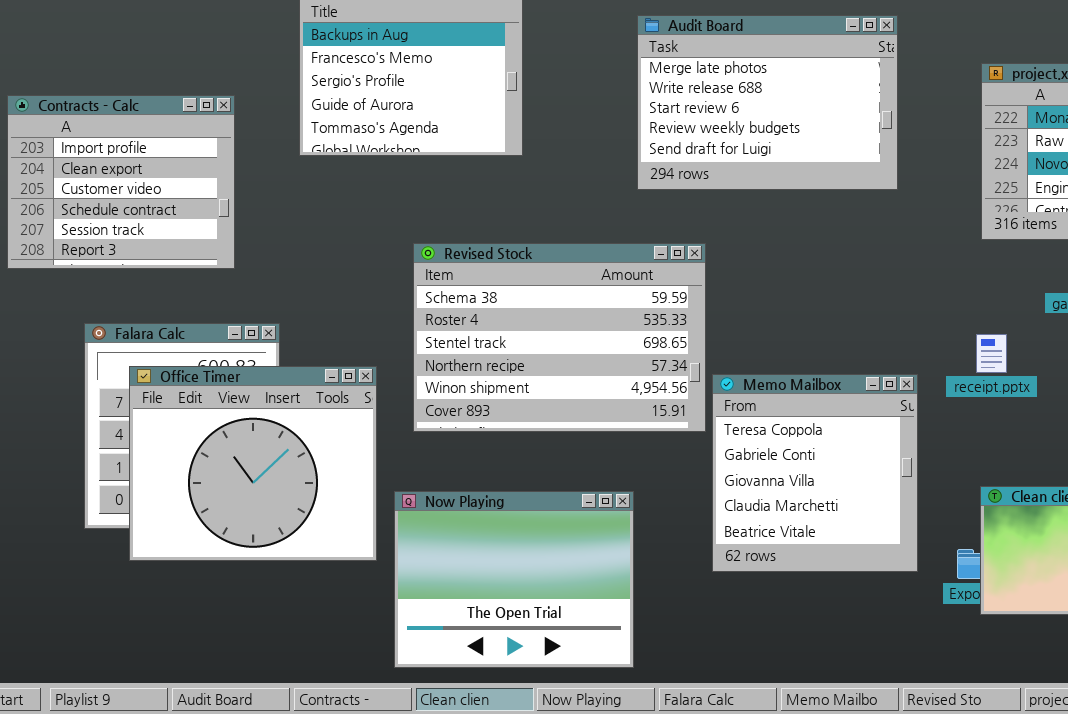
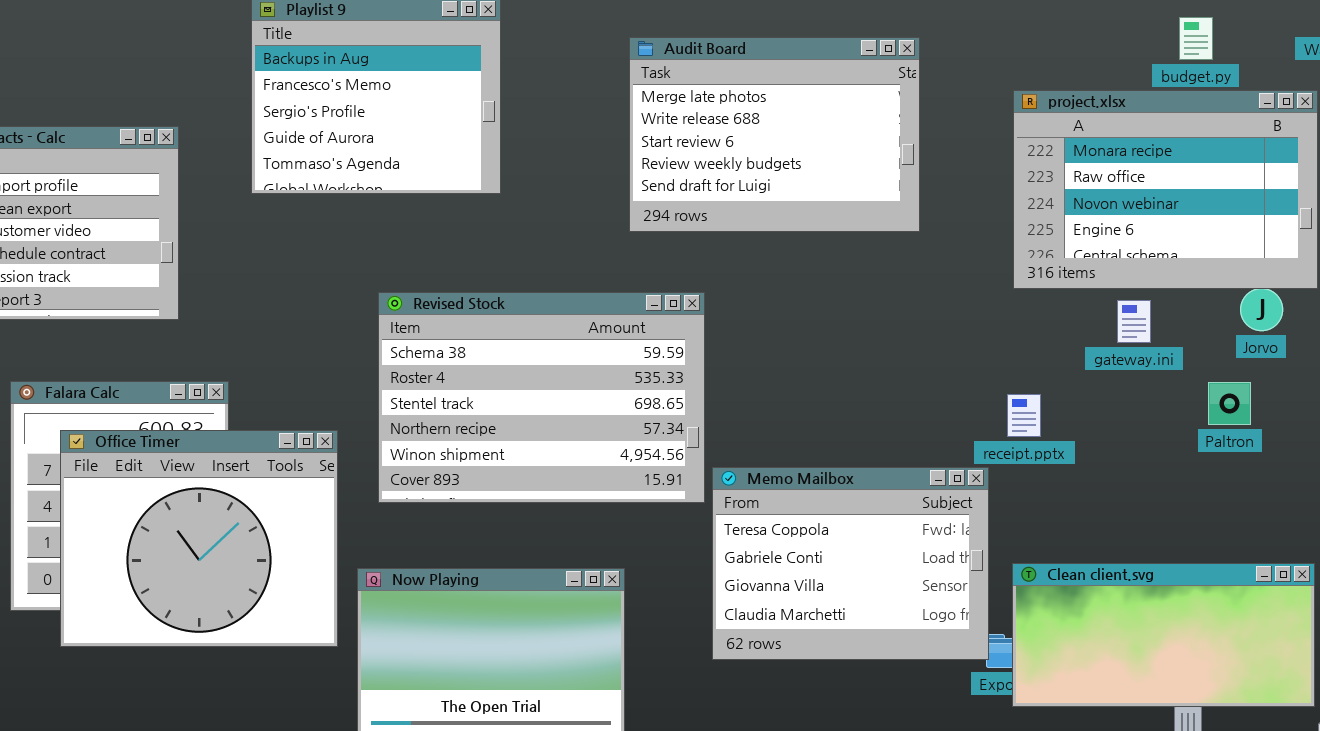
Memo Mailbox: [712,374,918,572] -> [712,467,989,660], resized

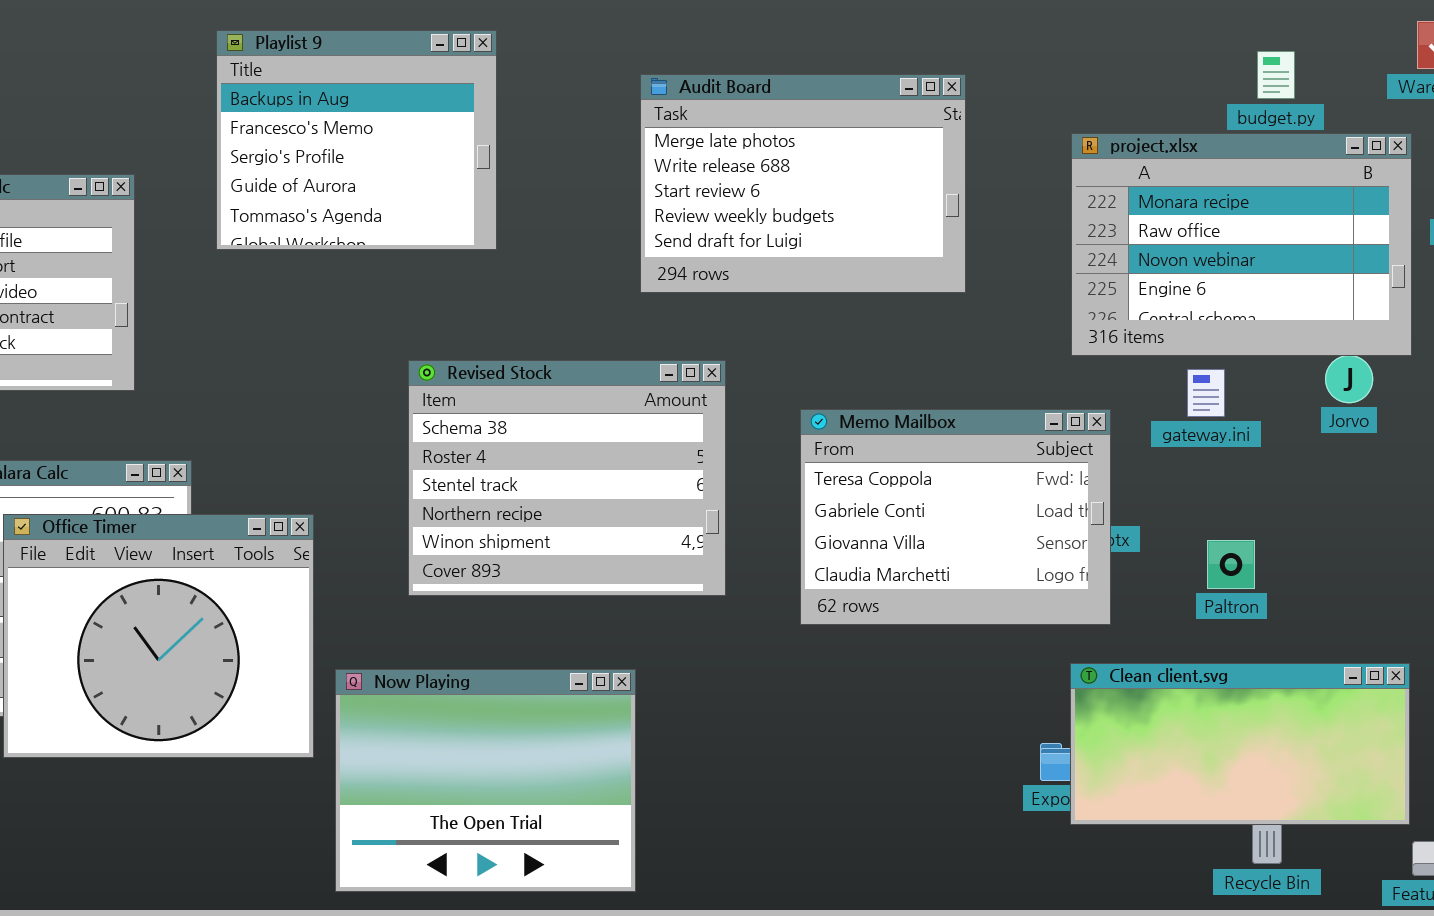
Revised Stock: [378,292,705,503] -> [408,360,726,596], resized
Paltron: [1208,382,1251,425] -> [1207,540,1255,589], moved
Memo Mailbox: [712,467,989,660] -> [800,409,1111,625], moved

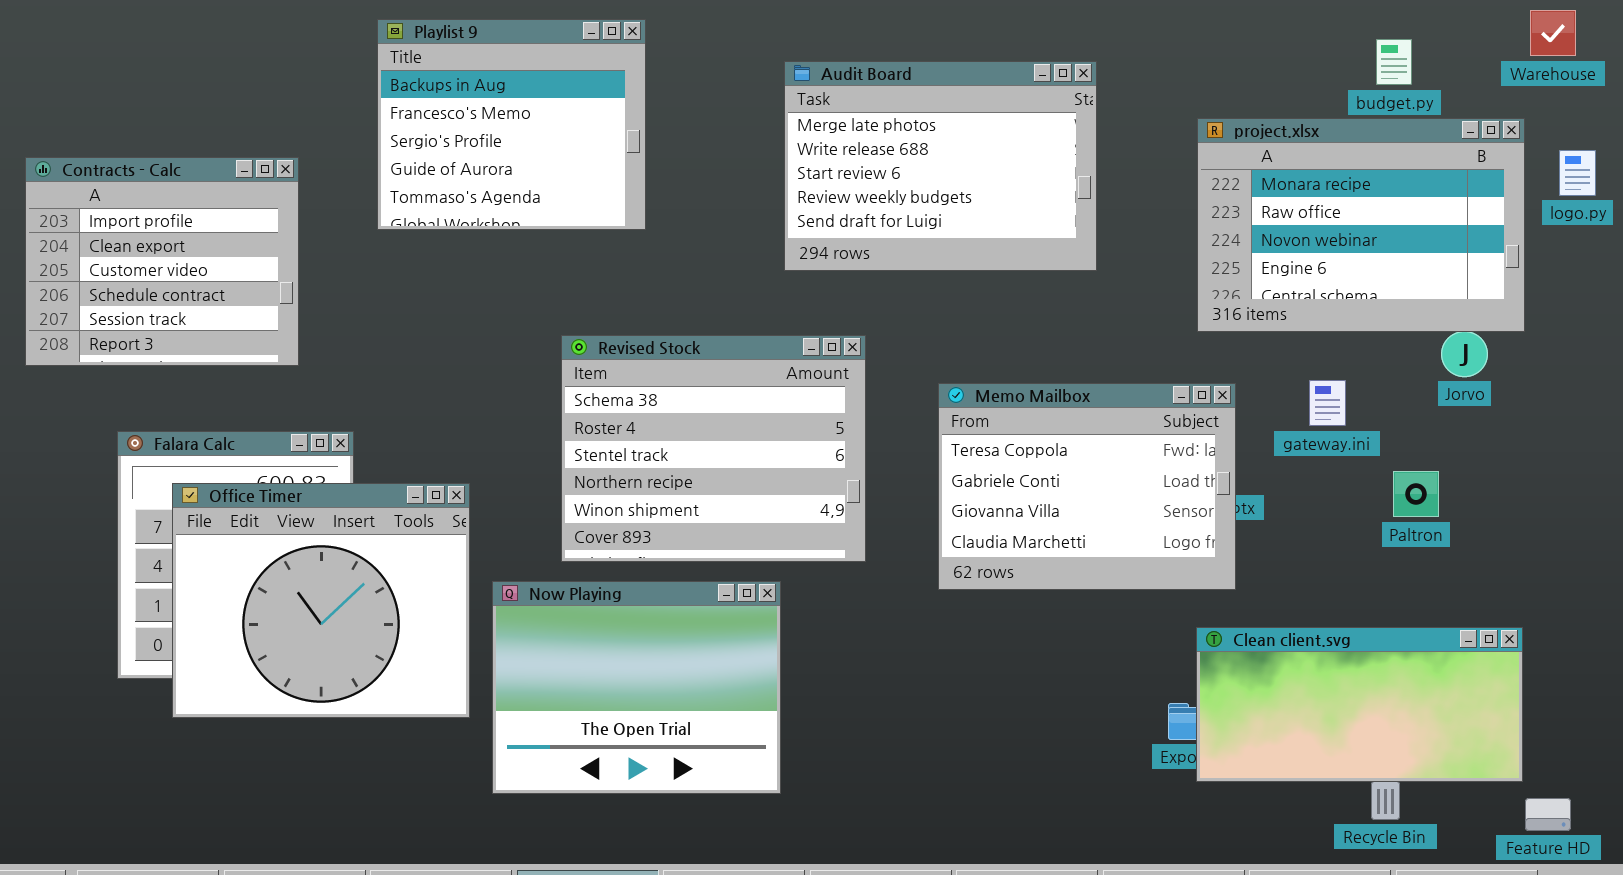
gateway.ini: [1187,369,1225,417] -> [1309,380,1346,426], moved
Paltron: [1207,540,1255,589] -> [1393,471,1439,517], moved
Now Playing: [335,669,636,892] -> [492,581,781,794], moved

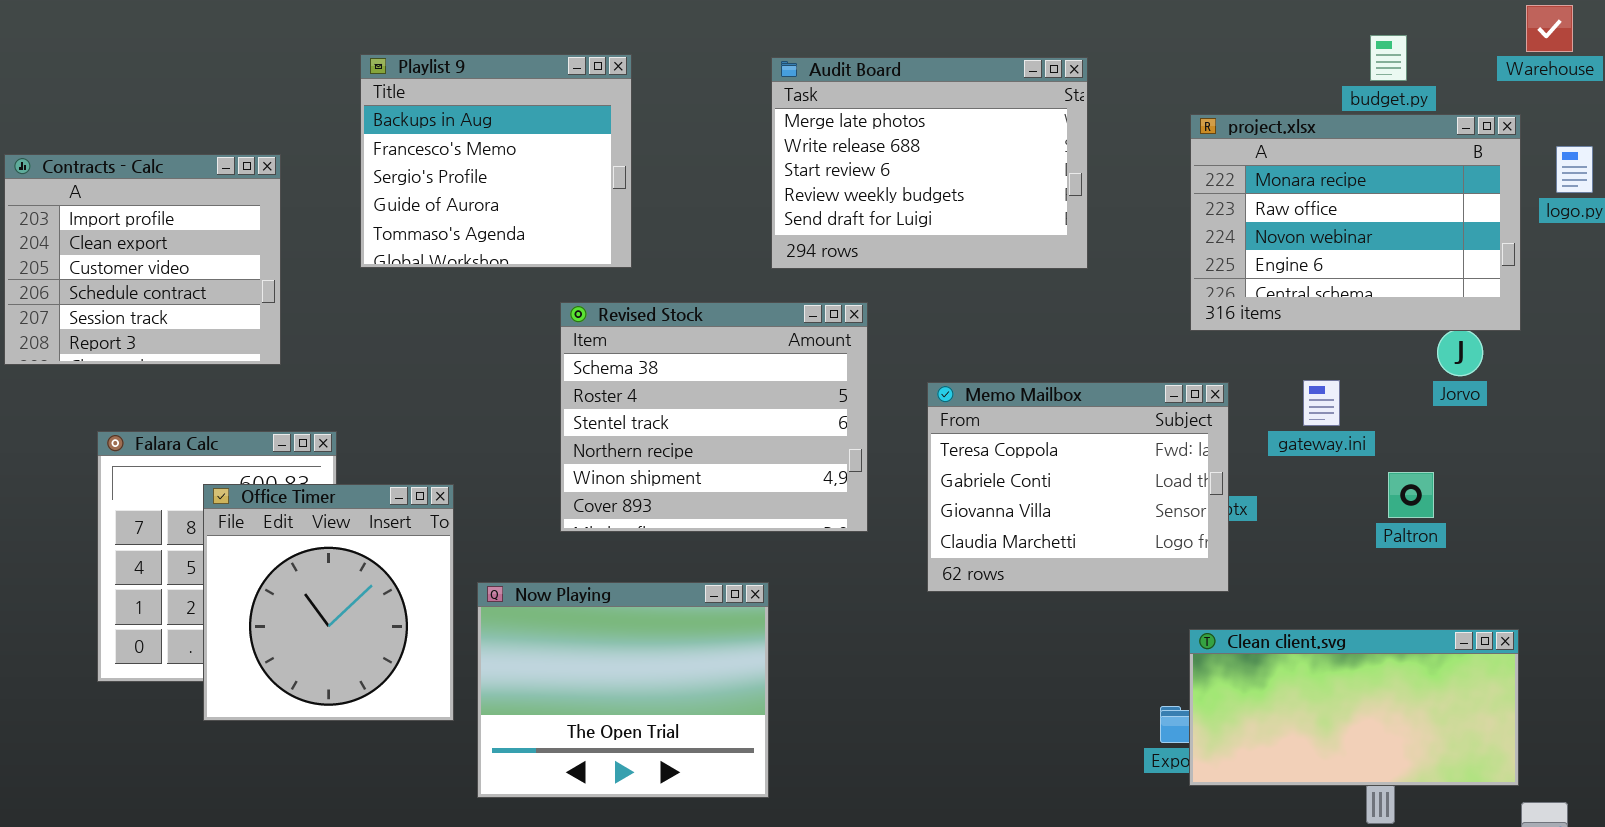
Playlist 9: [377,19,646,230] -> [360,54,632,268], moved
Revised Stock: [561,335,866,562] -> [560,302,868,532], moved
Office Timer: [172,483,470,718] -> [203,484,454,721], resized

